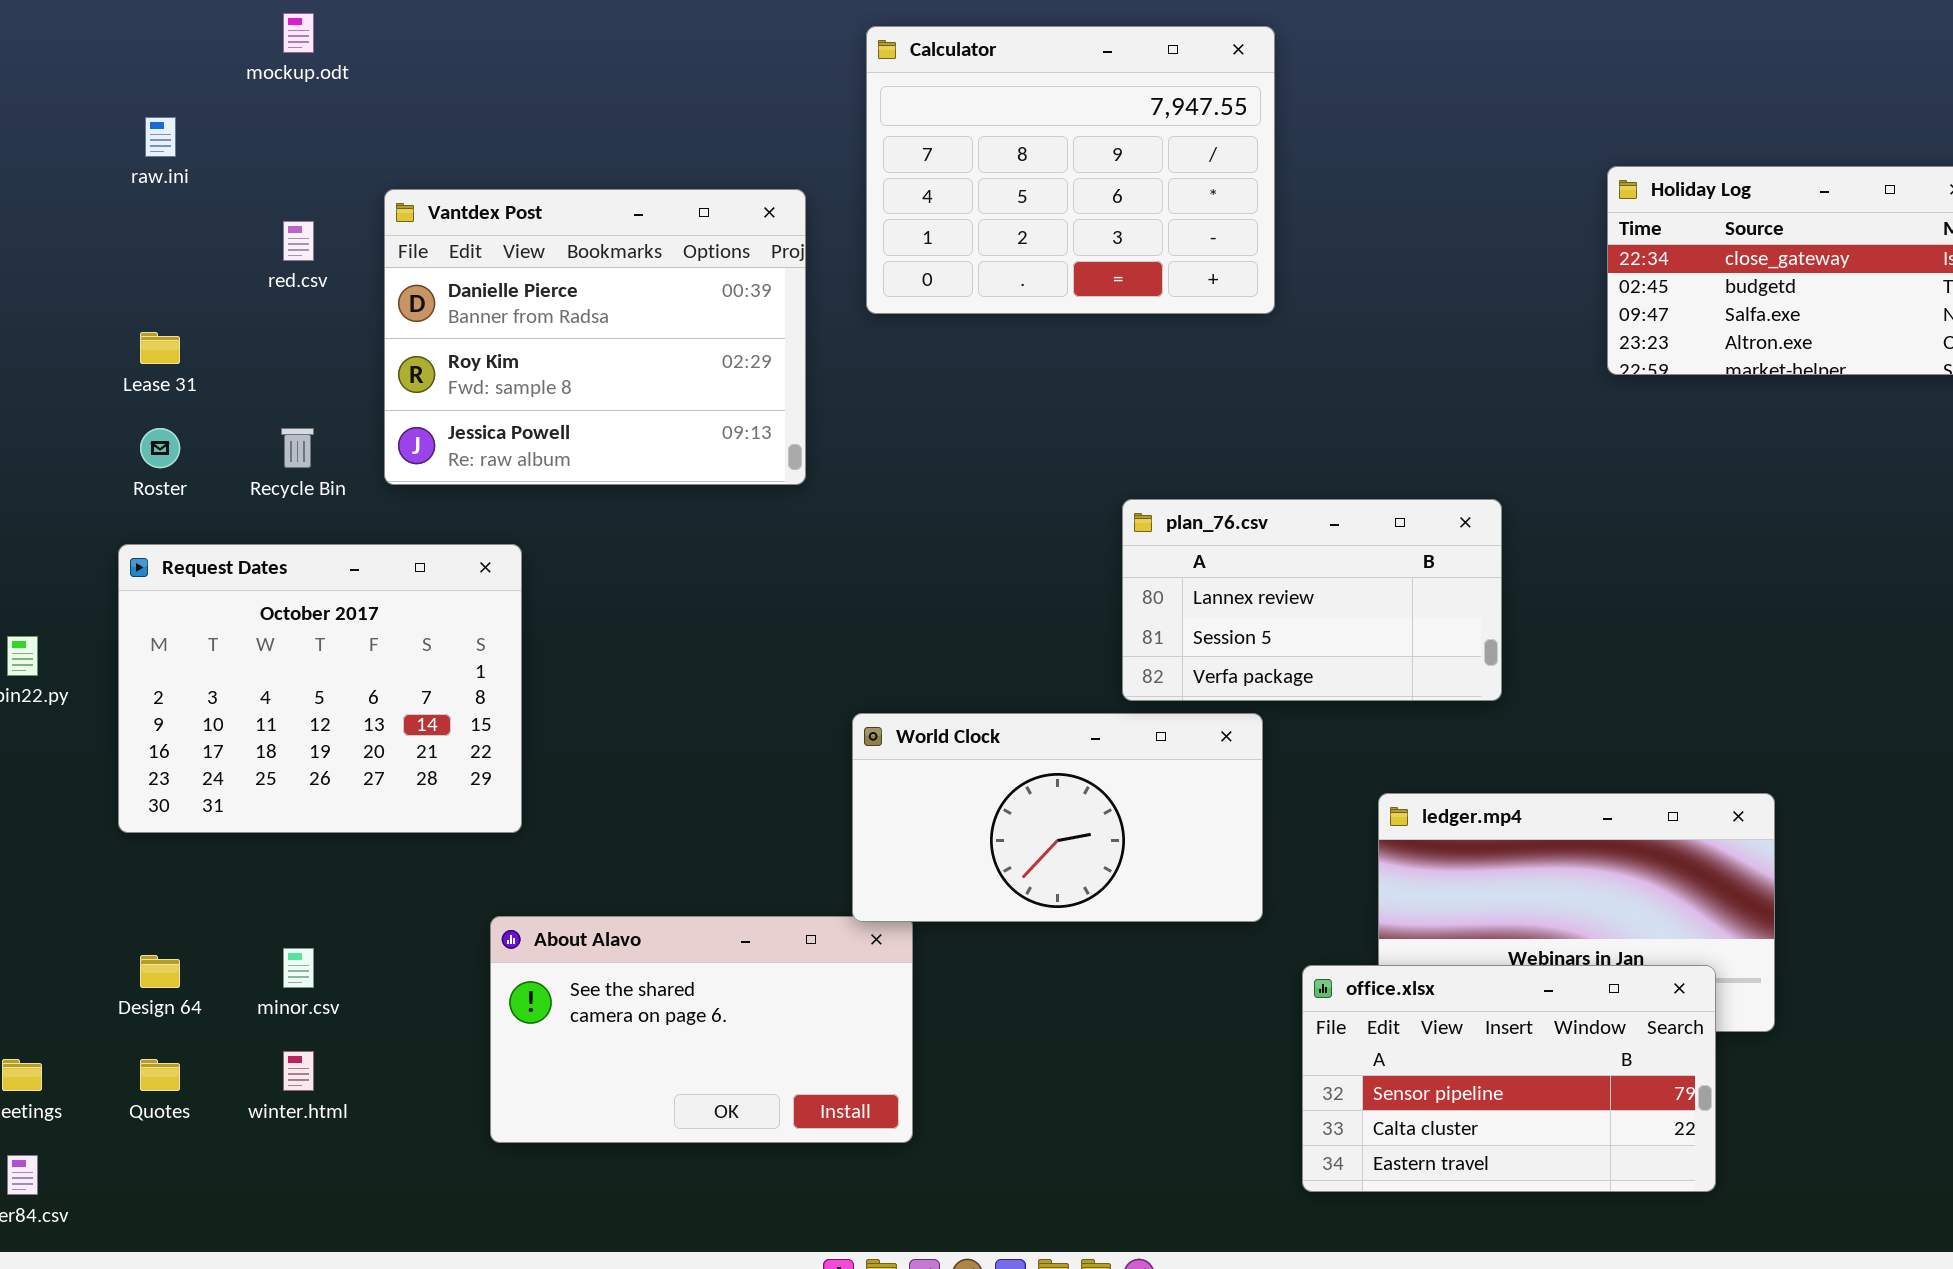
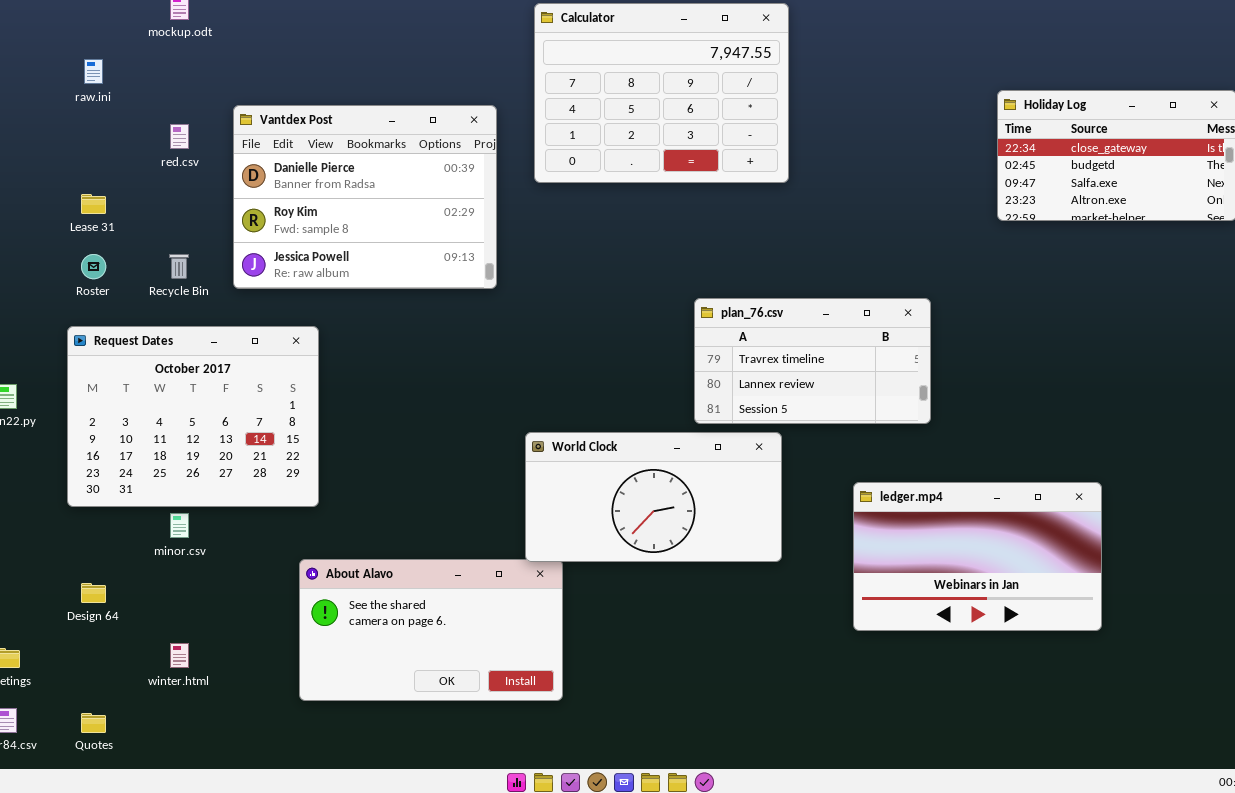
plan_76.csv: [1122,499,1502,701] -> [694,298,931,424], scrolled up 1 row
minor.csv: [283,948,314,988] -> [170,513,189,538], moved
office.xlsx: [1302,965,1716,1192] -> none, closed
Quotes: [140,1059,180,1091] -> [81,713,106,733], moved

